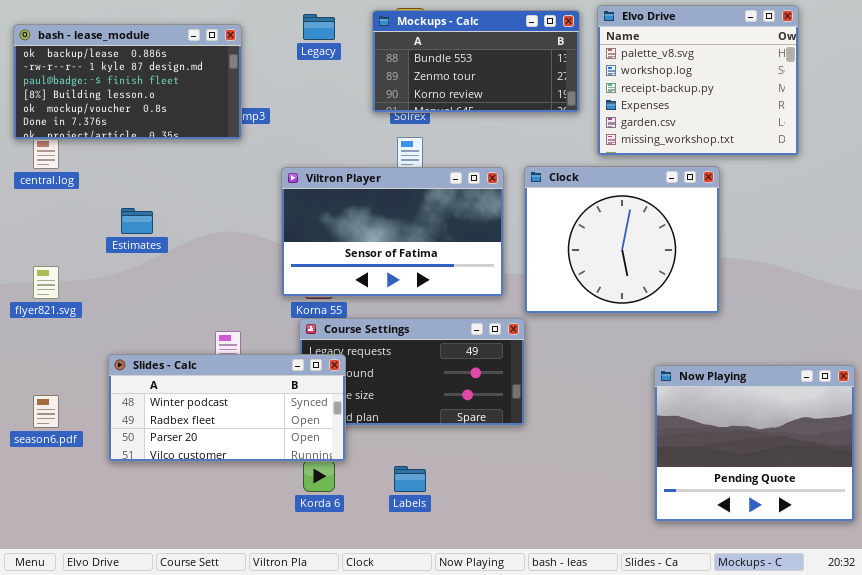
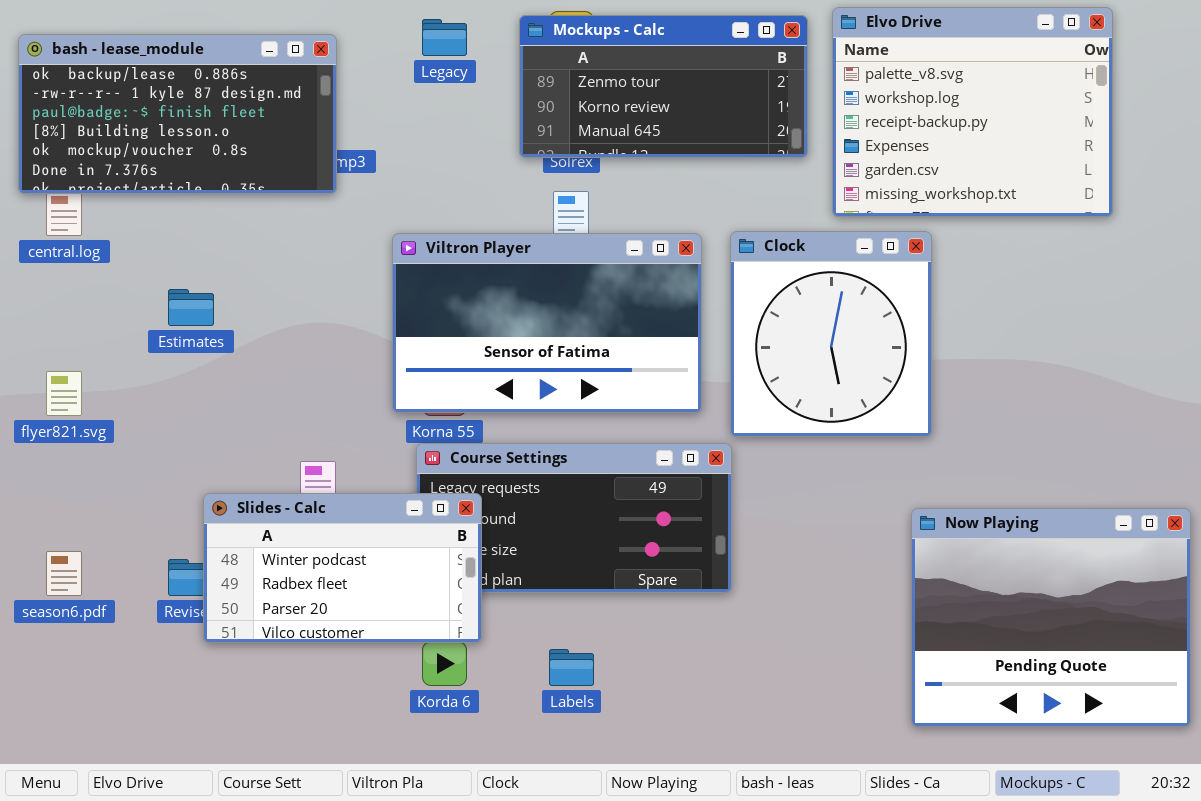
Mockups - Calc: [372,10,580,113] -> [519,15,808,158], scrolled down 1 row
Clock: [524,166,720,314] -> [730,231,932,437], resized
Slides - Calc: [108,354,346,462] -> [203,493,482,643], resized

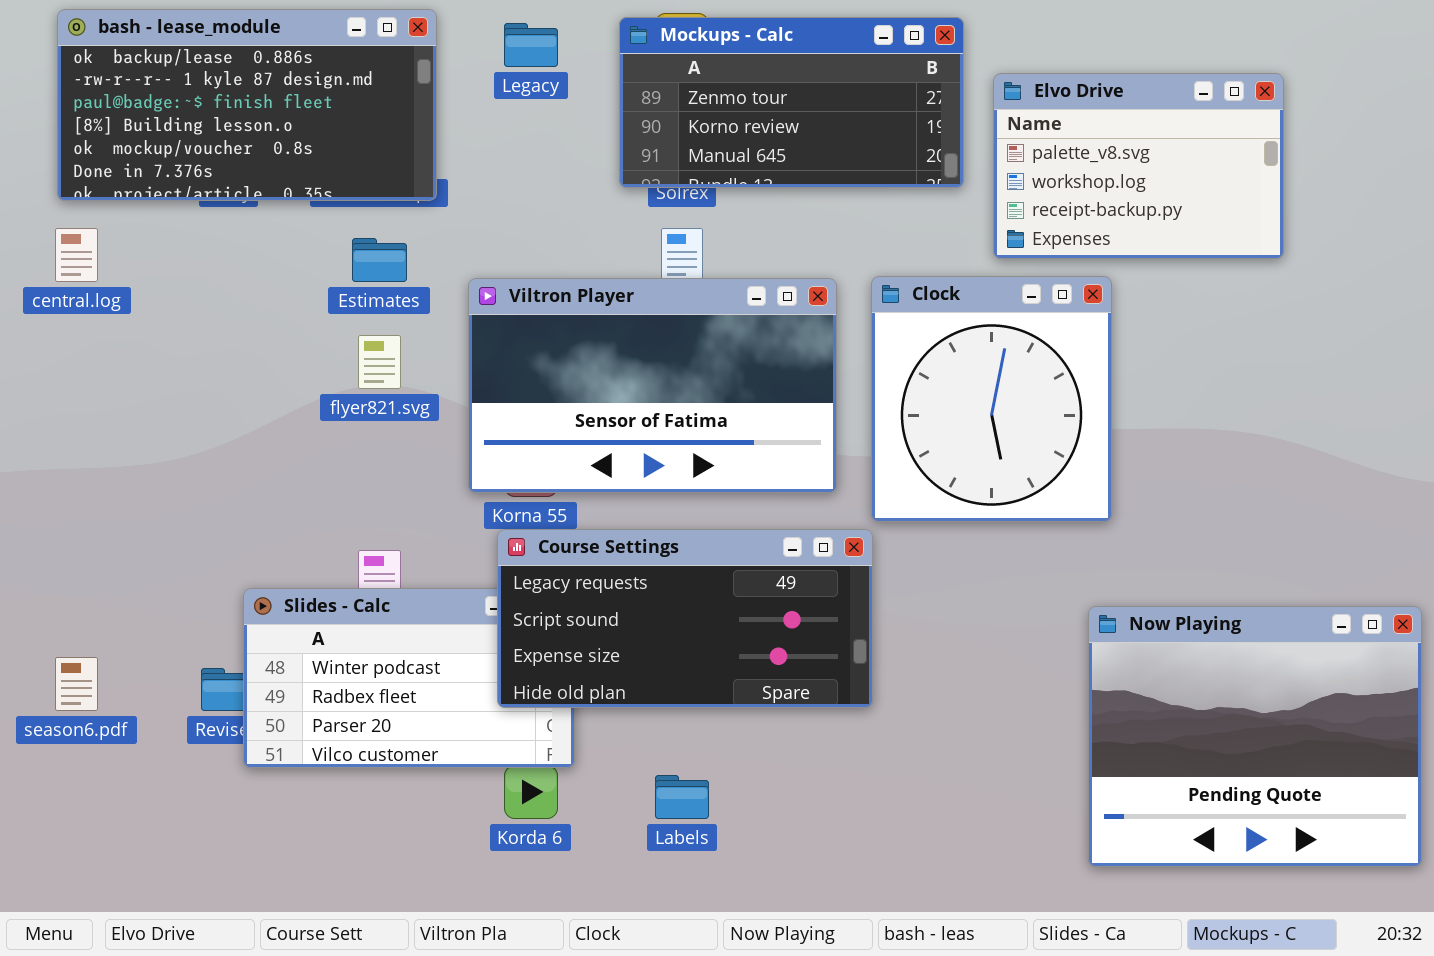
Elvo Drive: [832,7,1113,217] -> [993,73,1284,259], resized
bash - lease_module: [18,34,337,194] -> [57,9,437,201], moved
Estimates: [168,289,214,326] -> [352,238,407,282], moved
flyer821.svg: [46,371,82,416] -> [358,335,401,389], moved
Course Settings: [416,443,732,593] -> [497,529,873,708], raised

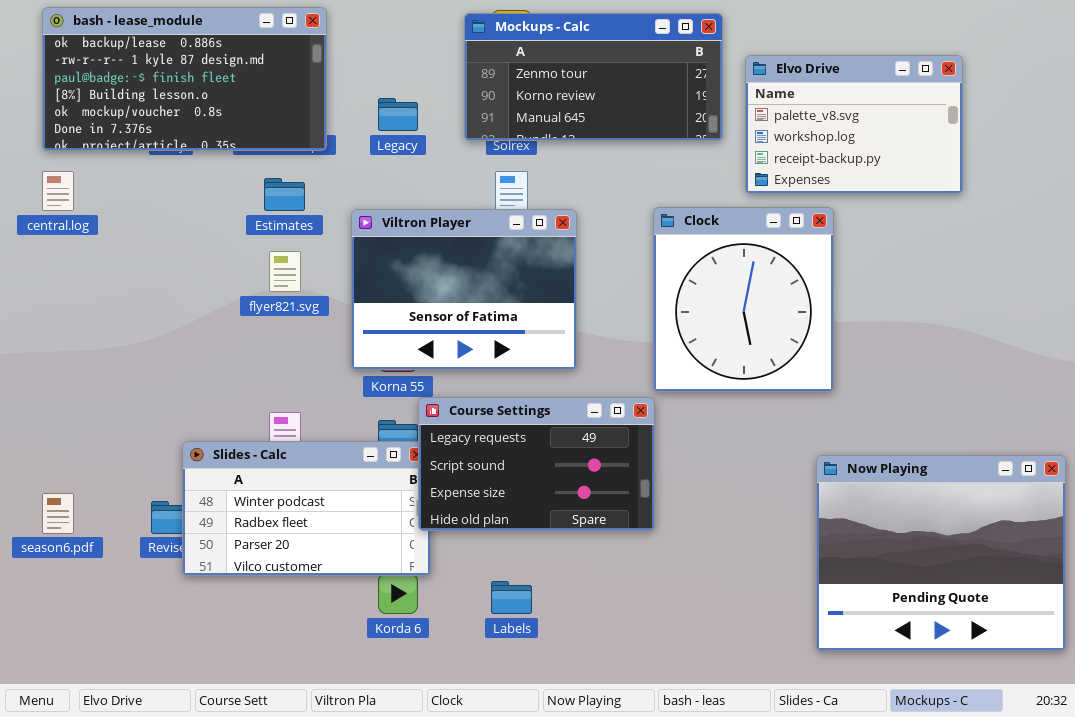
Legacy: [504,23,558,67] -> [378,98,418,131], moved
Viltron Player: [468,278,837,493] -> [351,209,577,370], resized
Course Settings: [497,529,873,708] -> [418,397,655,531], resized

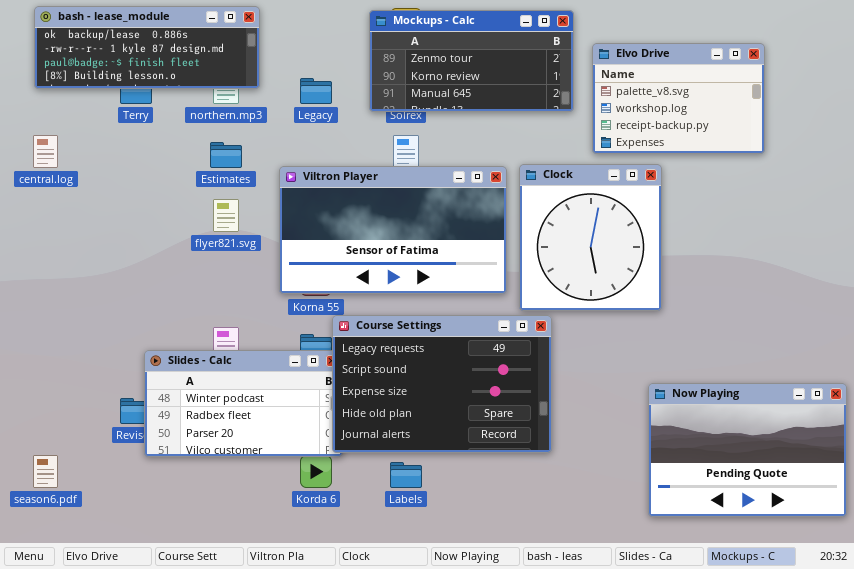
bash - lease_module: [42,7,327,151] -> [34,6,260,89], resized
Viltron Player: [351,209,577,370] -> [279,166,507,294], resized
Course Settings: [418,397,655,531] -> [332,315,552,453], resized
Now Playing: [816,455,1066,651] -> [648,383,847,517], resized
season6.pdf: [42,493,74,534] -> [33,455,58,488], moved

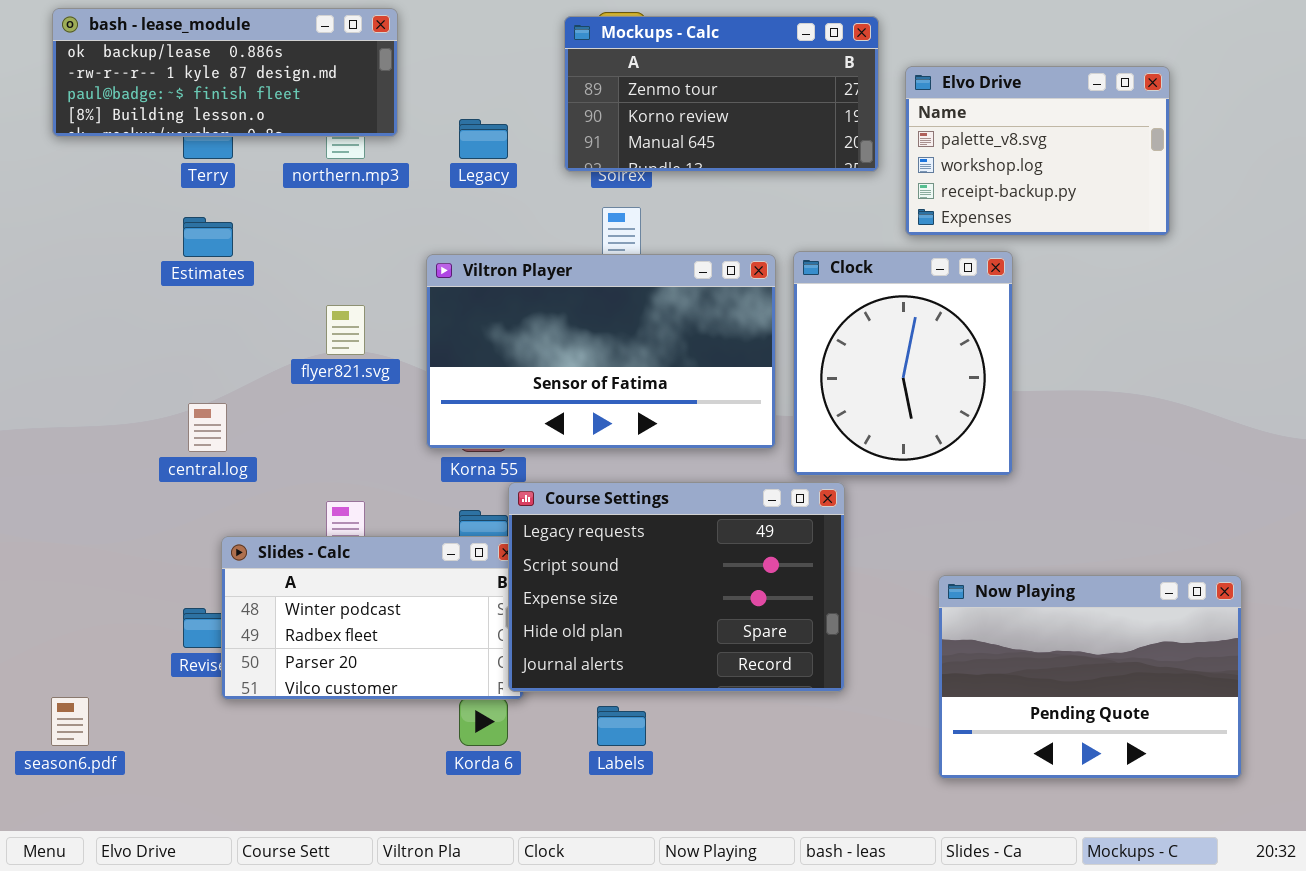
central.log: [33,135,58,168] -> [188,403,227,452], moved
Estimates: [210,142,242,168] -> [183,217,233,257], moved
Now Playing: [648,383,847,517] -> [938,575,1242,779], moved

